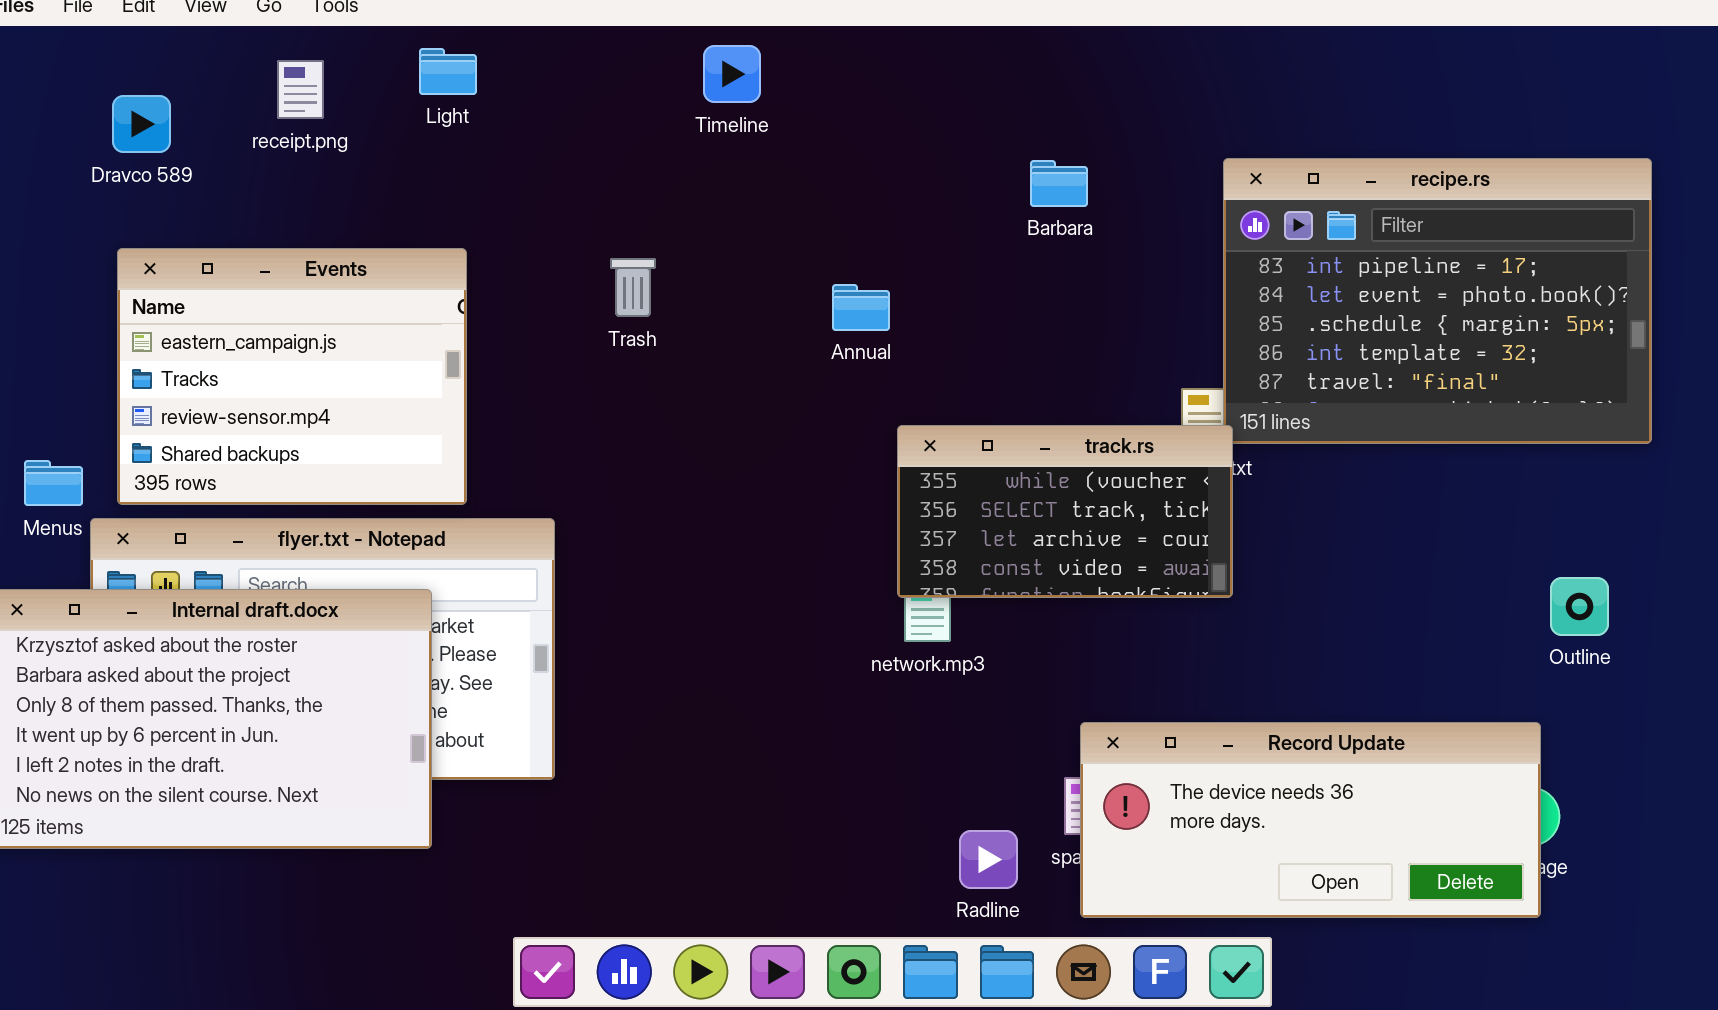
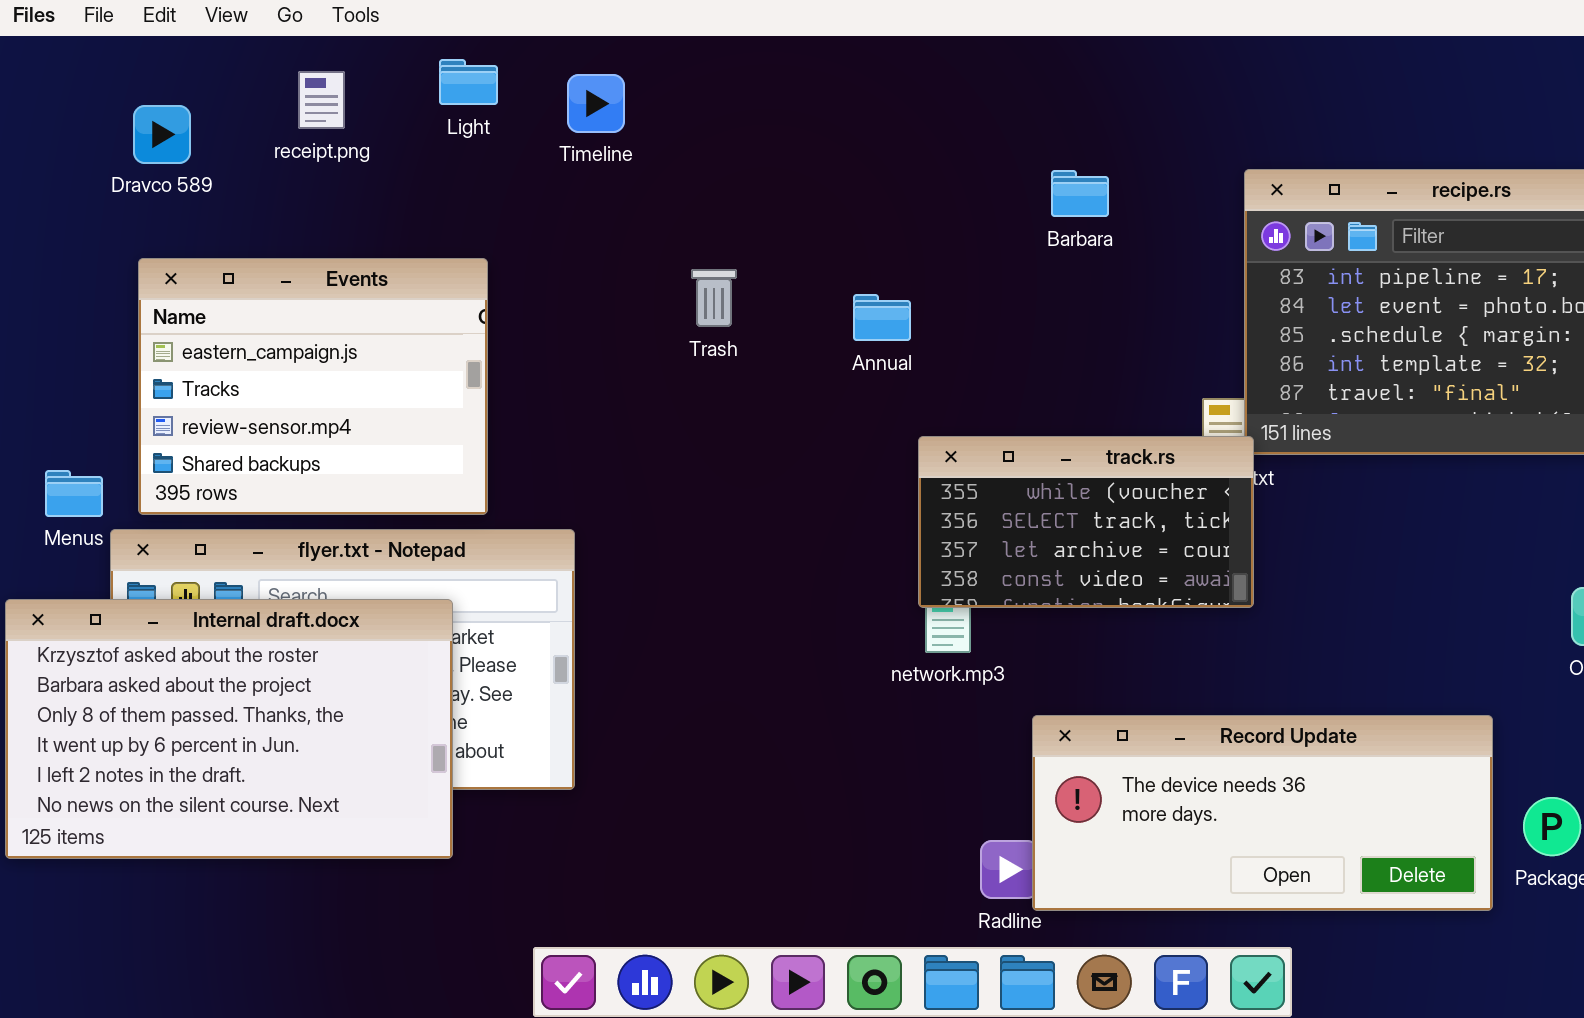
Timeline: [703,45,761,103] -> [567,74,625,133], moved
Trash: [610,258,656,317] -> [691,269,737,327], moved
Record Update: [1080,722,1541,918] -> [1032,715,1493,911], moved

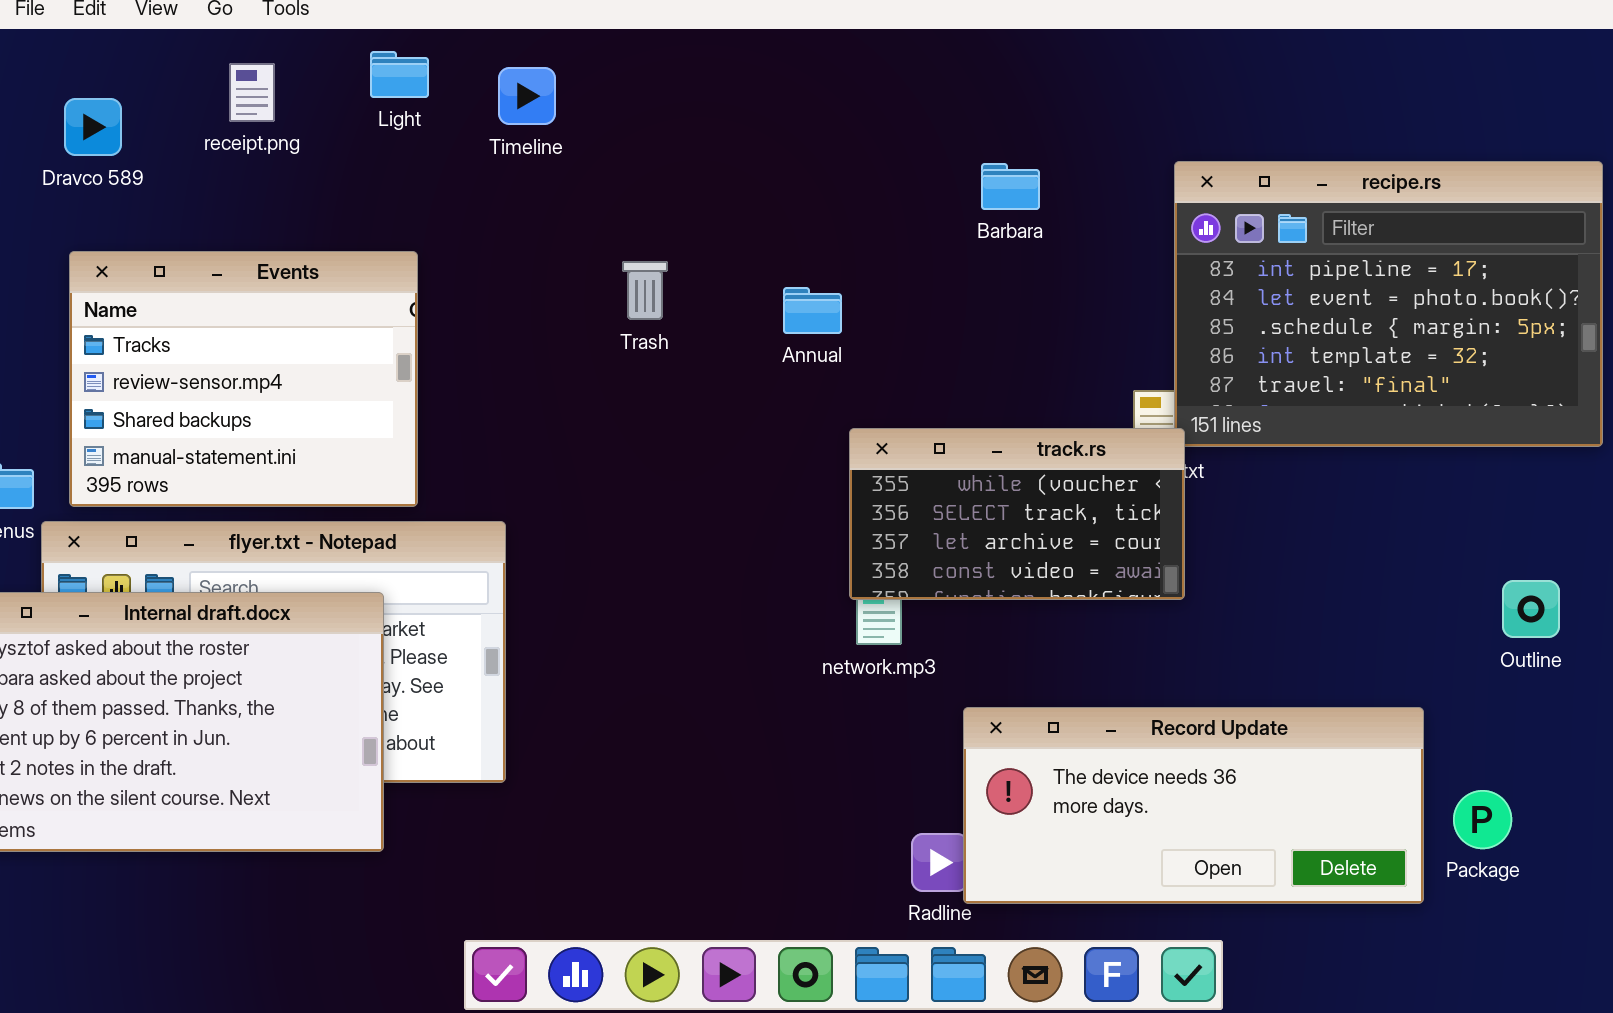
Events: [138,258,488,515] -> [69,251,418,507], scrolled down 1 row

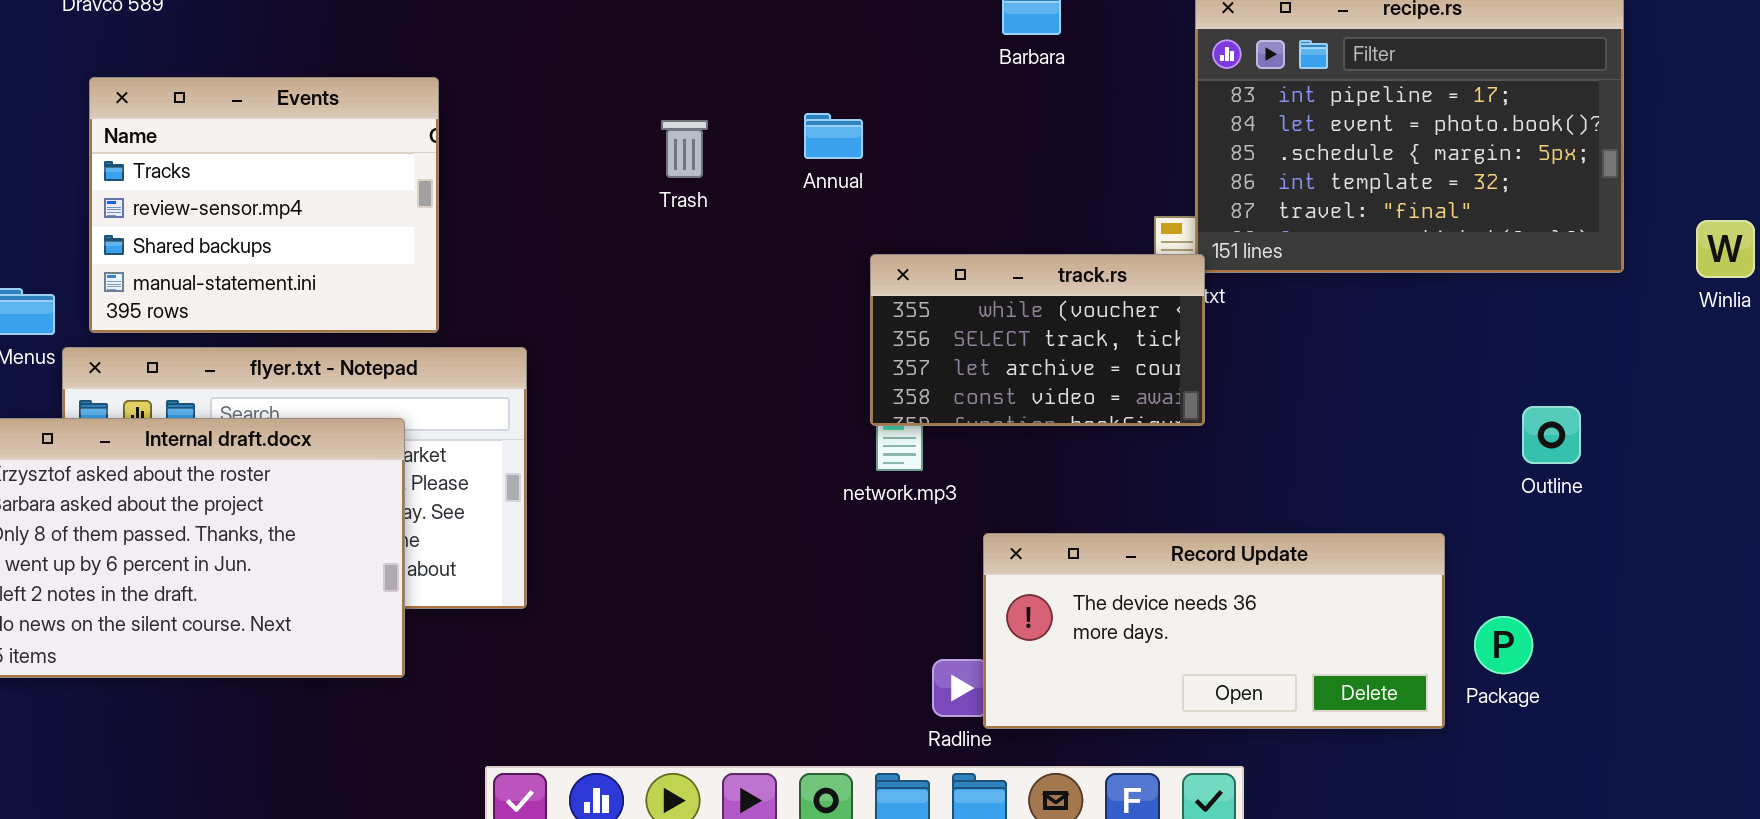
Trash: [622,261,668,320] -> [661,120,708,178], moved

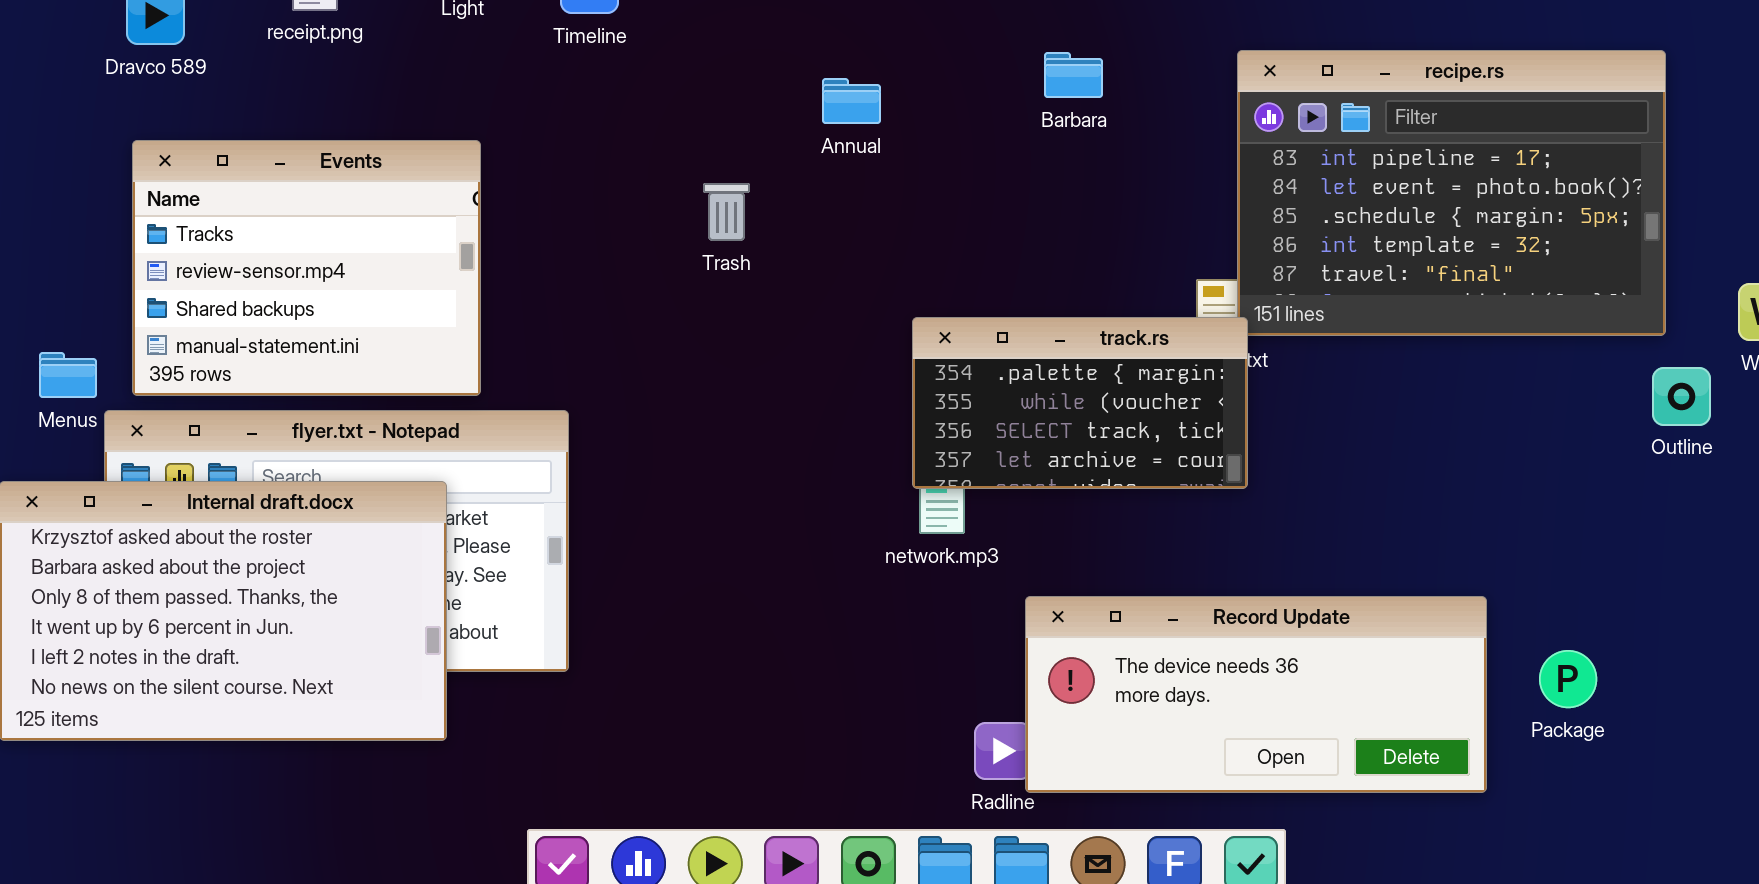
Annual: [804,113,863,159] -> [822,78,881,124], moved
track.rs: [870,254,1205,426] -> [912,317,1248,489], scrolled up 1 row
Outline: [1522,406,1581,464] -> [1652,367,1711,426], moved
Package: [1474,616,1533,674] -> [1539,650,1597,708], moved

